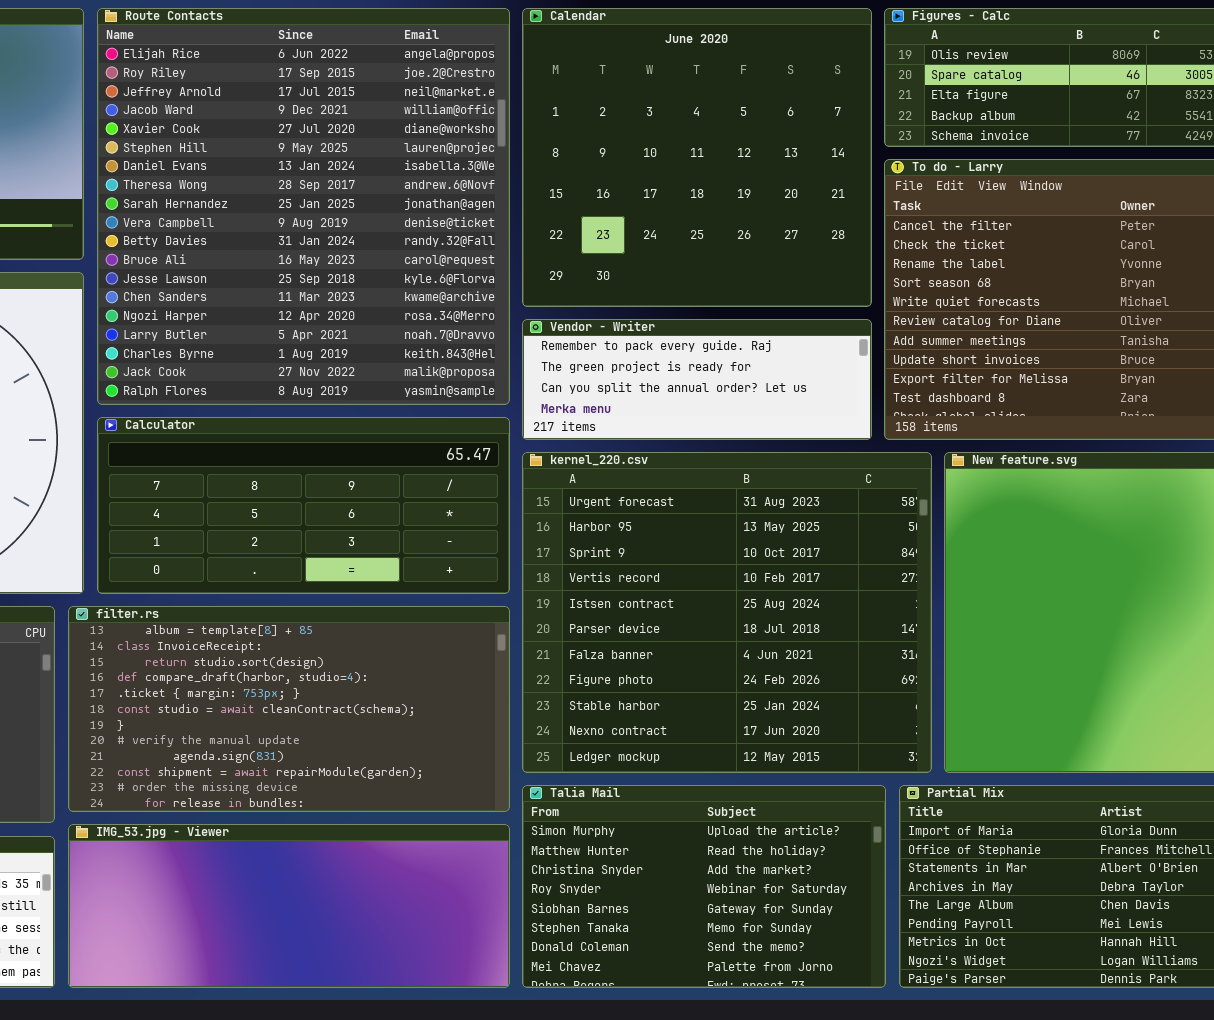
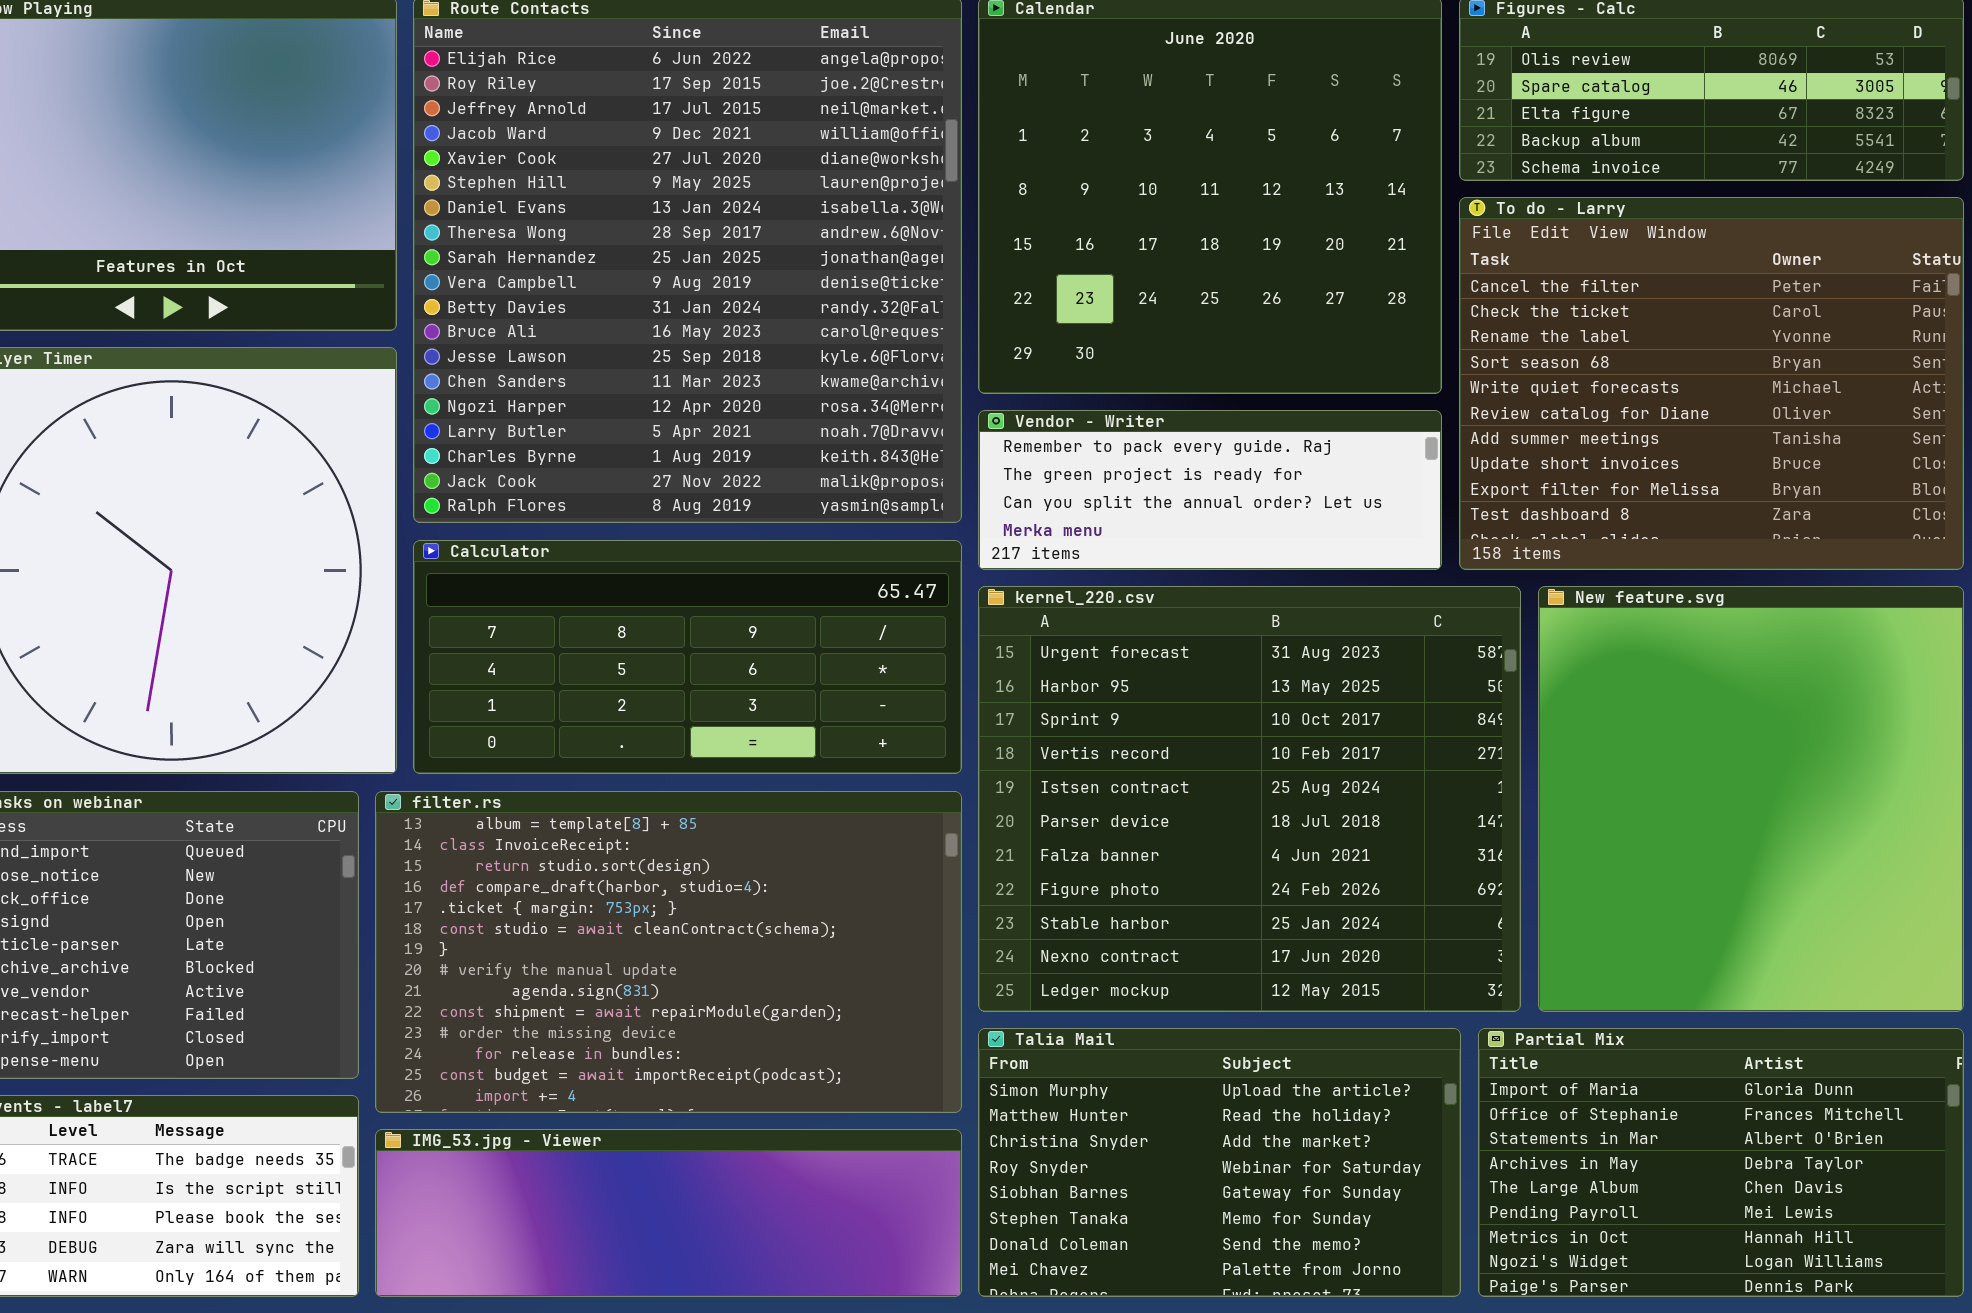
filter.rs: [68,606,510,812] -> [375,791,962,1113], resized
IMG_53.jpg - Viewer: [68,824,510,988] -> [375,1129,962,1297], resized

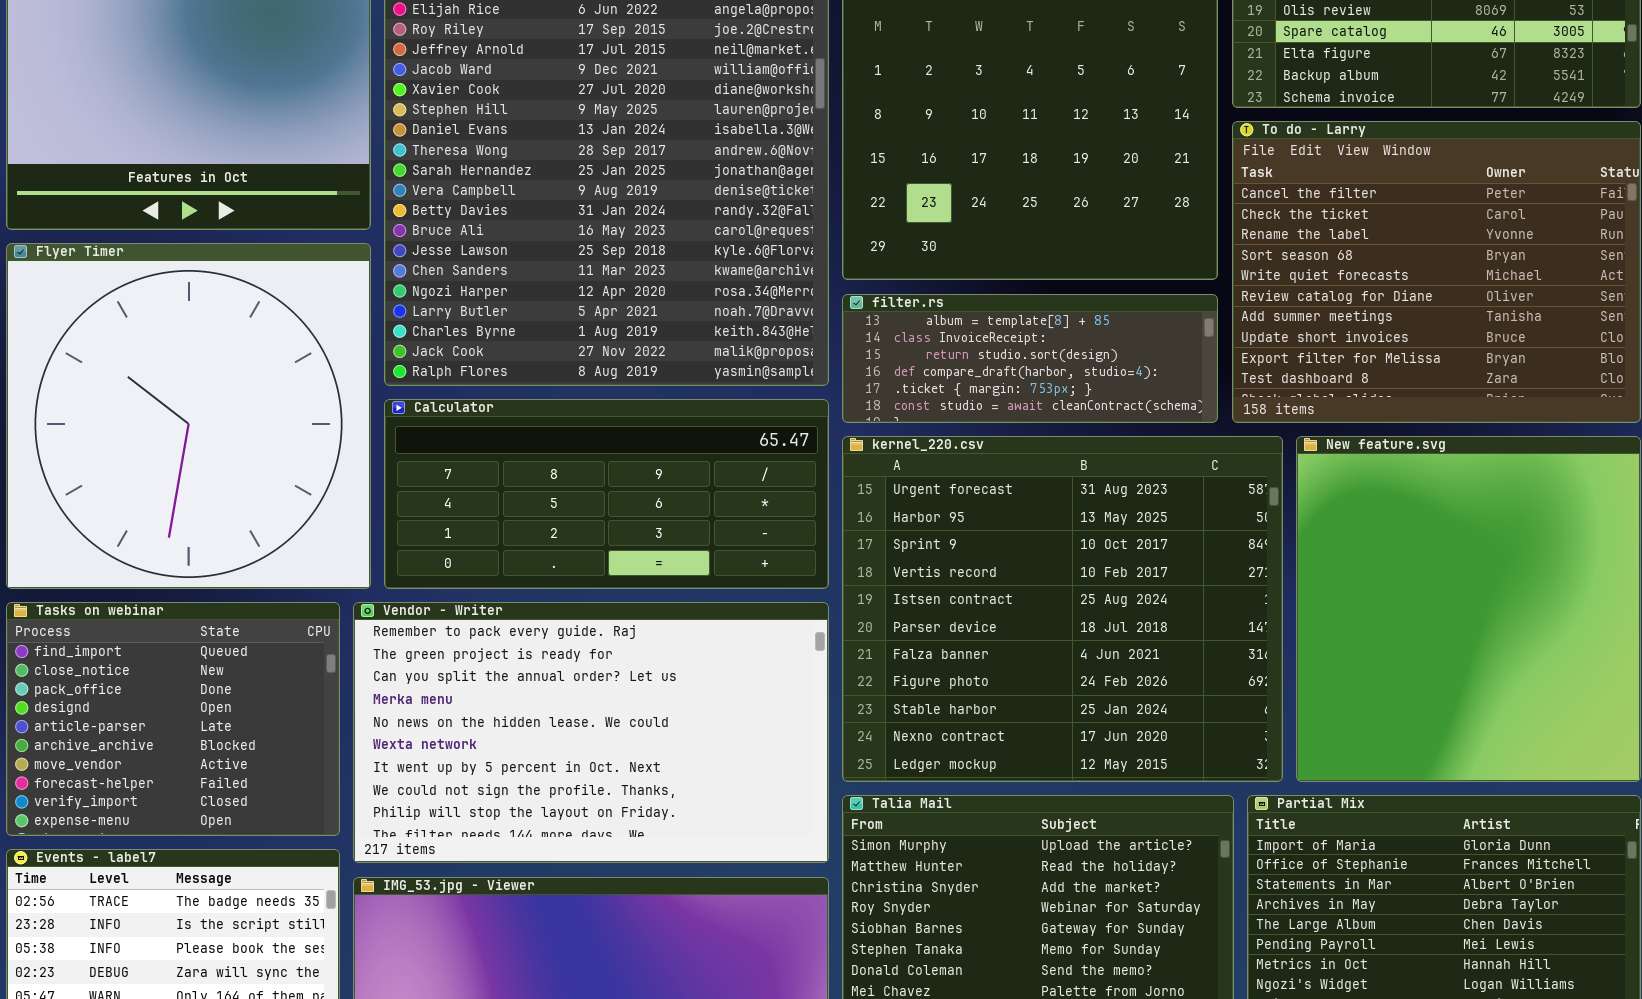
Vendor - Writer: [978,410,1442,570] -> [353,602,829,863], moved, resized
filter.rs: [375,791,962,1113] -> [842,294,1218,423], moved, resized

